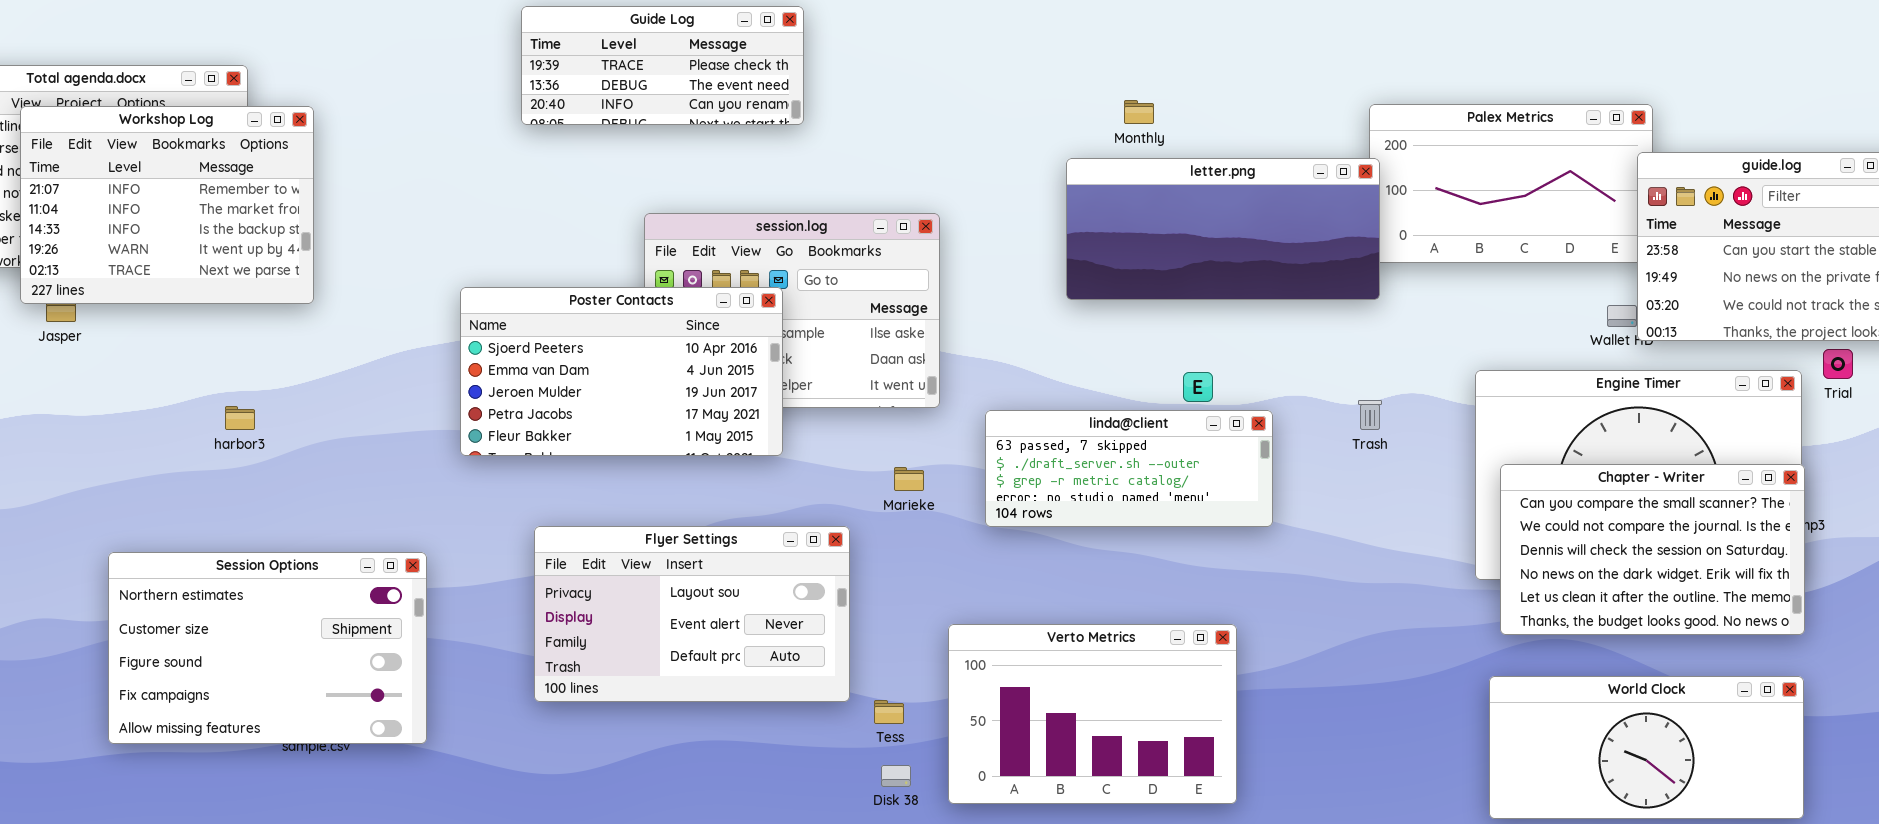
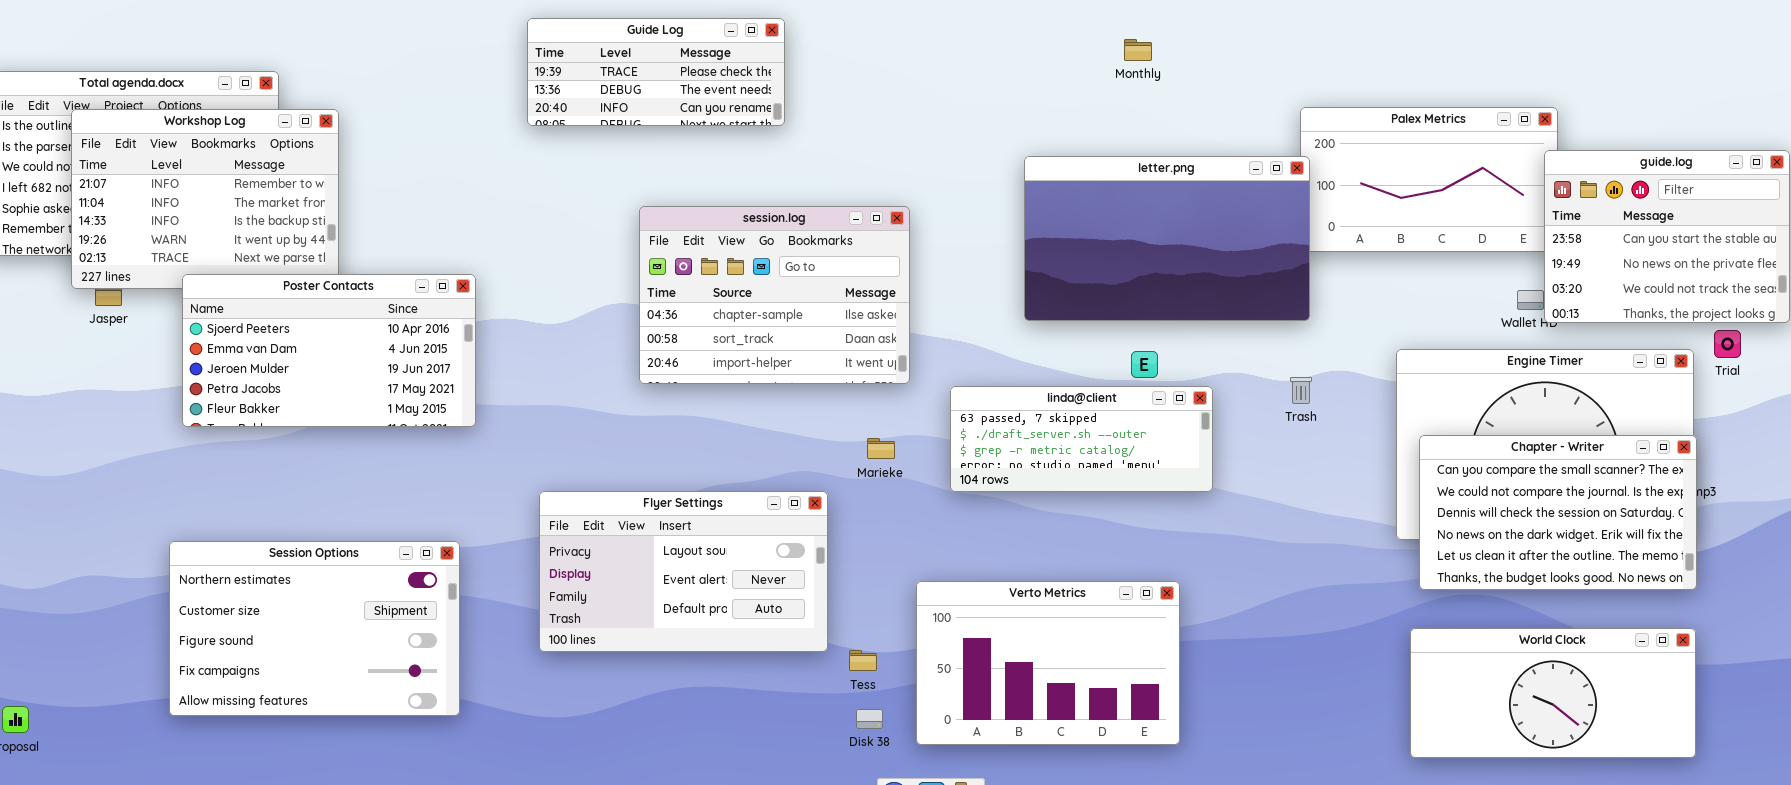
Monthly: [1124,100,1154,124] -> [1124,39,1152,61], moved
letter.png: [1066,158,1380,300] -> [1024,156,1310,321], resized
Poster Contacts: [460,287,783,456] -> [182,274,476,427], moved
Session Options: [108,552,427,744] -> [169,541,460,716], moved

